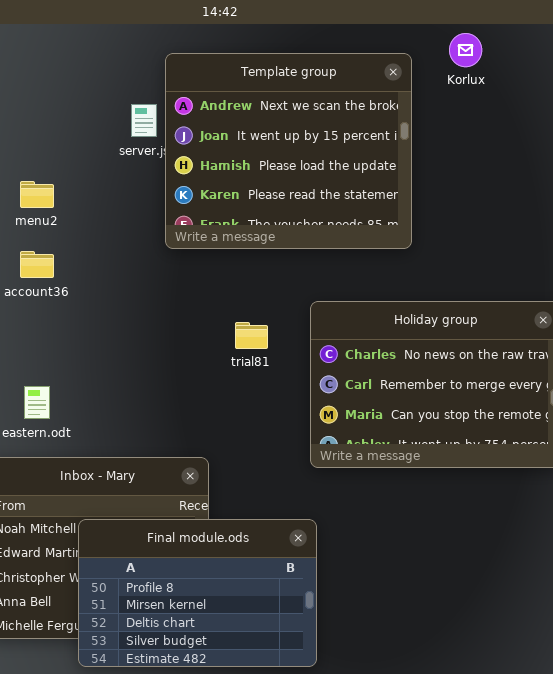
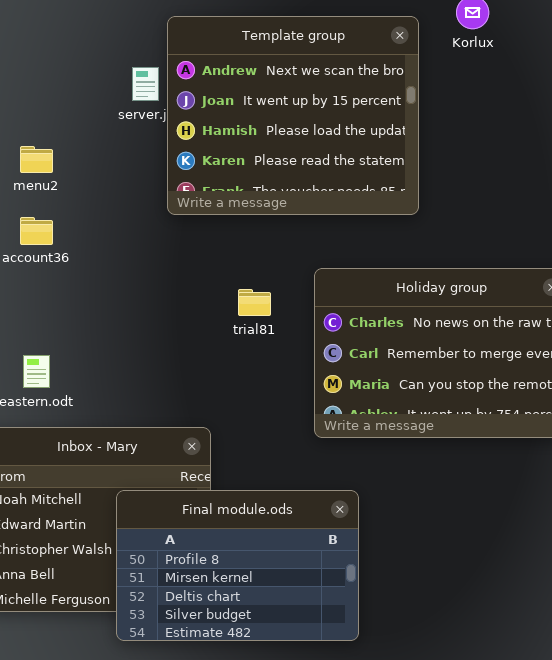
Final module.ods: [78,519,317,667] -> [116,490,359,641], moved

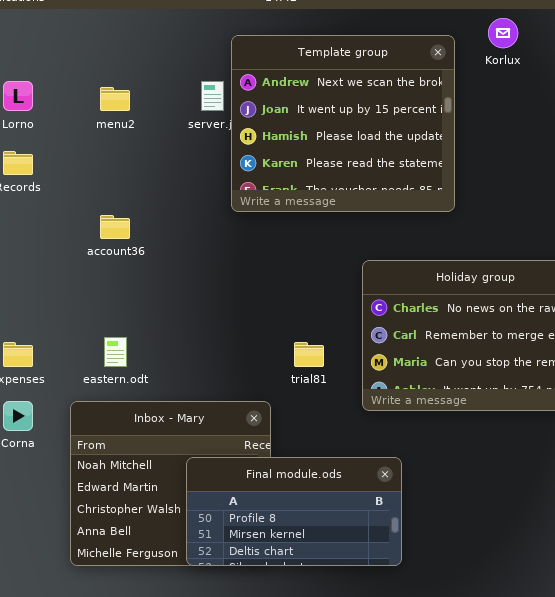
menu2: [20,146,53,173] -> [100,87,130,111], moved
trial81: [238,289,271,316] -> [294,342,324,367], moved
Final module.ods: [116,490,359,641] -> [186,457,402,566], resized

